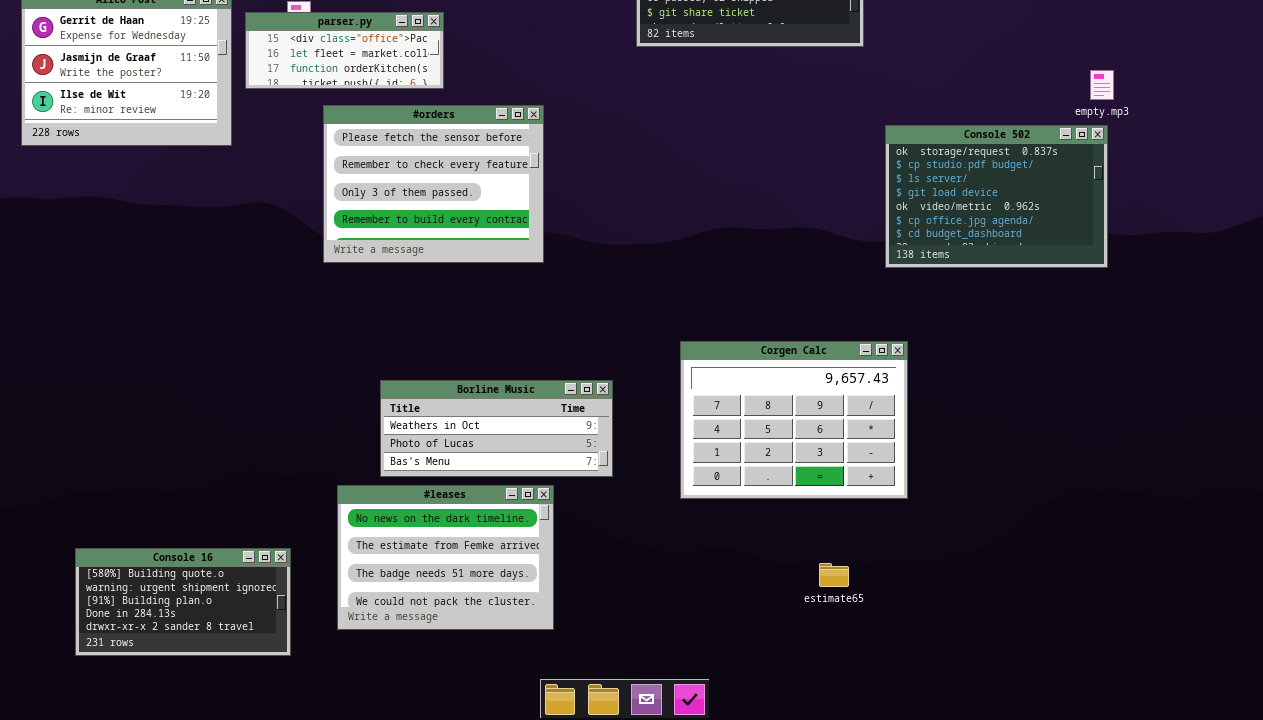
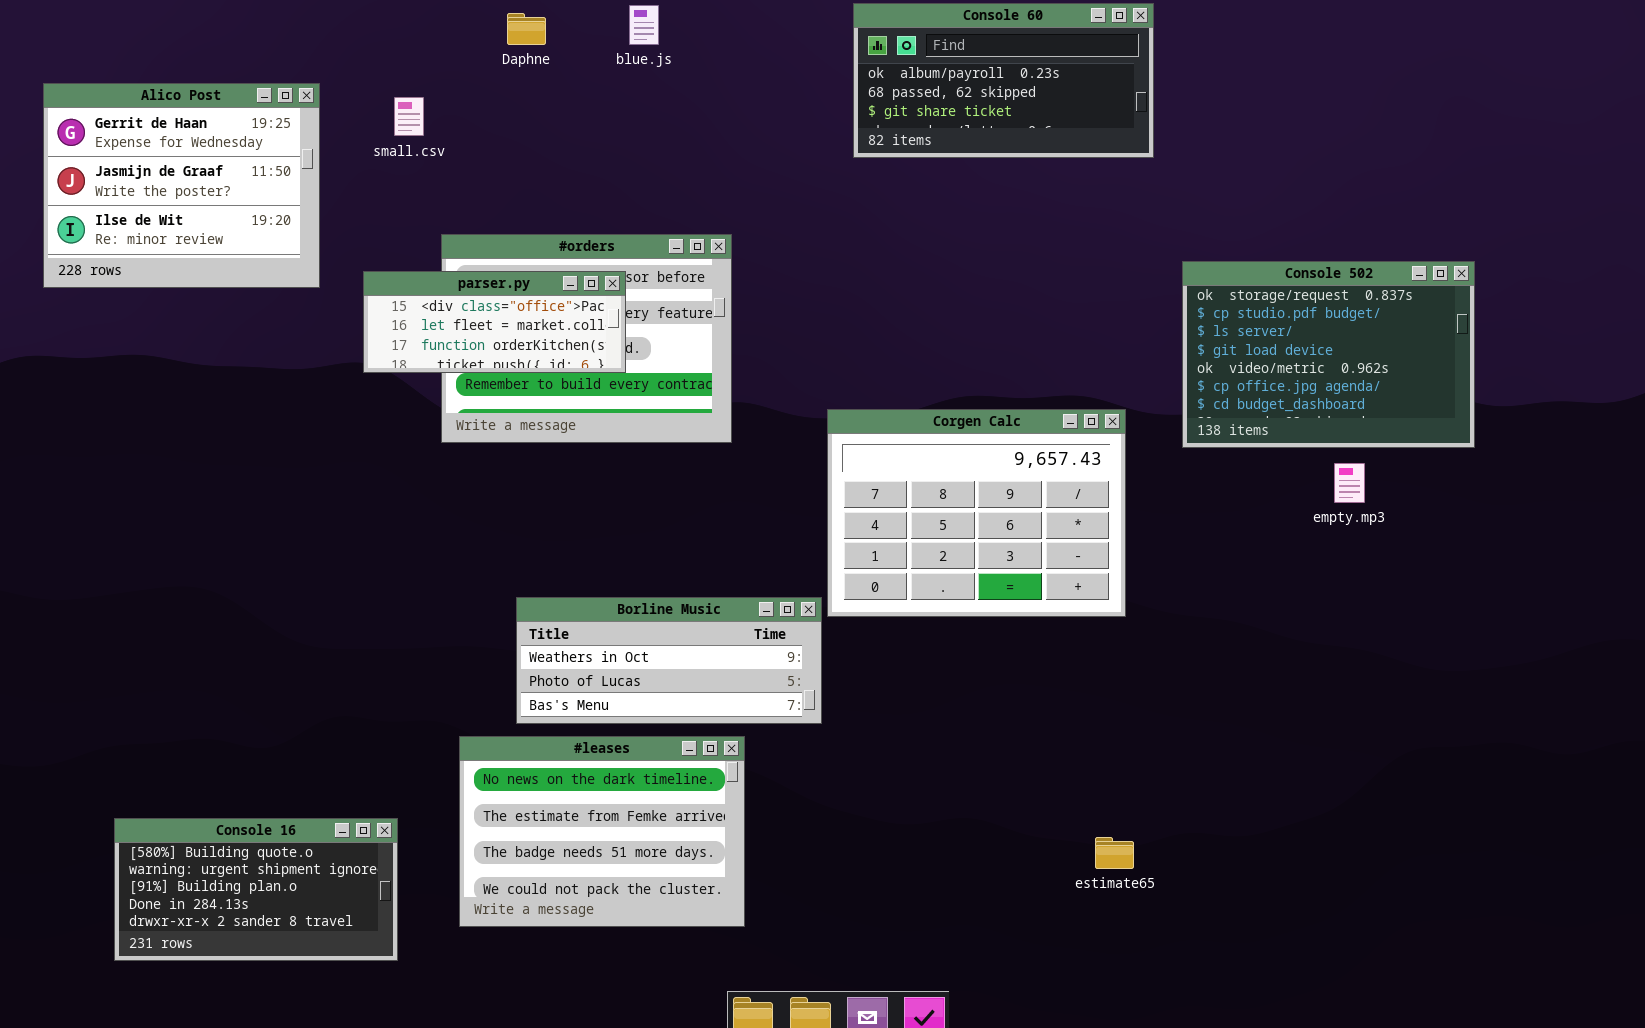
parser.py: [245,12,444,89] -> [363,271,626,373], moved
empty.mp3: [1090,70,1114,100] -> [1334,463,1365,503], moved
Corgen Calc: [680,341,908,499] -> [827,409,1126,617], moved

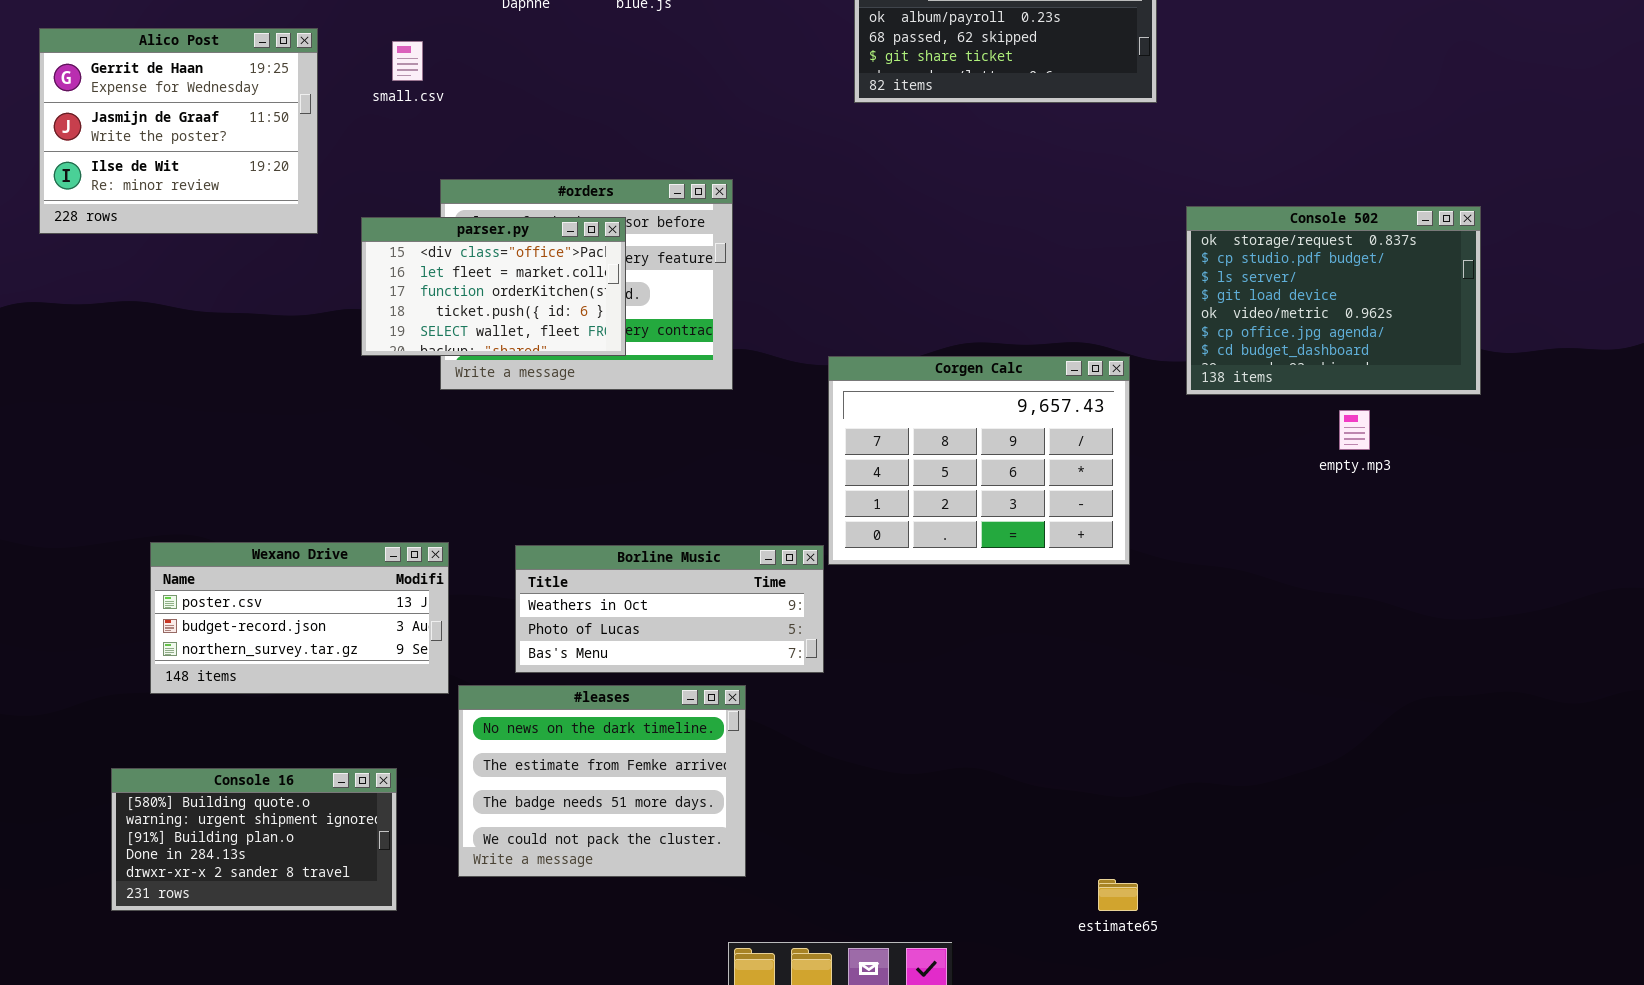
parser.py: [363,271,626,373] -> [361,217,626,356], resized
Wexano Drive: none -> [150,542,449,694], opened
estimate65: [1095,837,1134,869] -> [1098,879,1138,911], moved

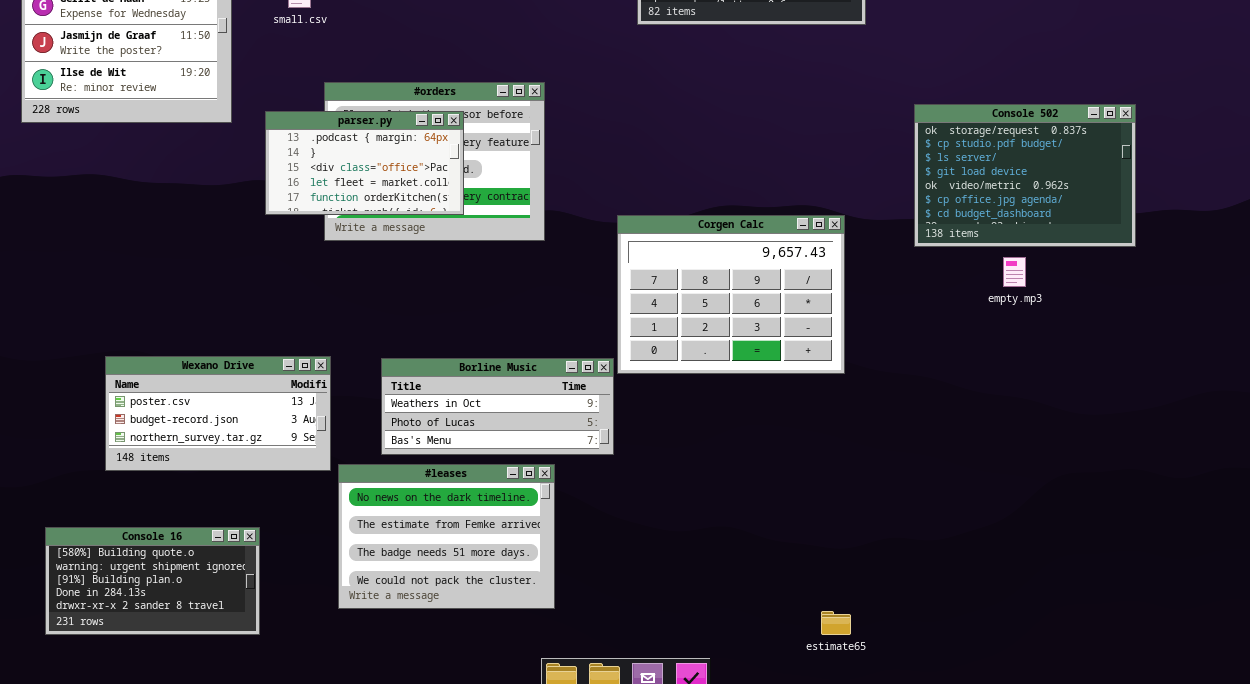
Console 502: [1186,206,1481,395] -> [914,104,1136,247], moved
parser.py: [361,217,626,356] -> [265,111,464,215], scrolled up 2 rows
Console 16: [111,768,397,911] -> [45,527,260,635], moved

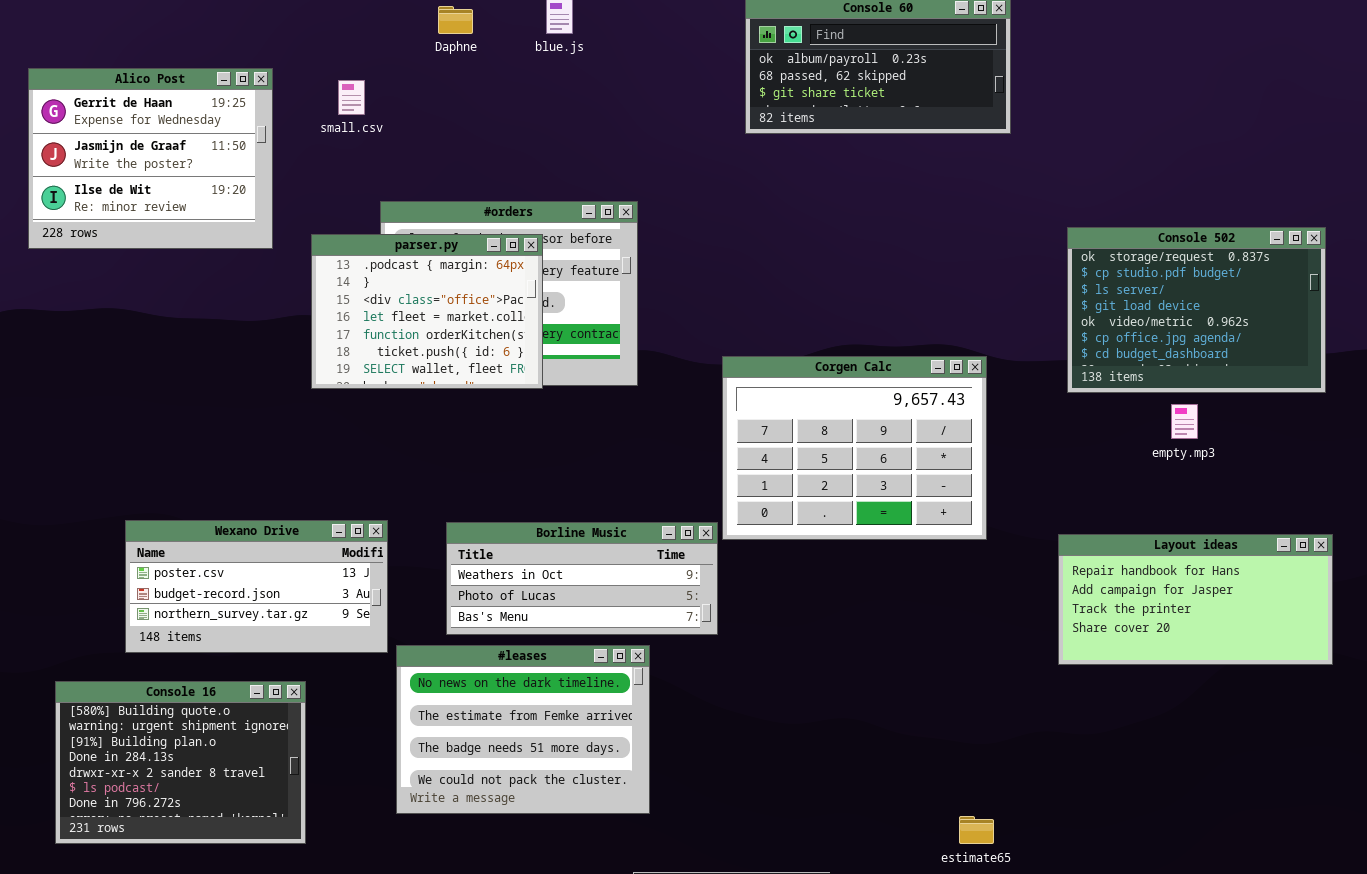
parser.py: [265,111,464,215] -> [311,234,543,389], resized
Layout ideas: none -> [1058,534,1333,665], opened
Console 16: [45,527,260,635] -> [55,681,306,844], resized

